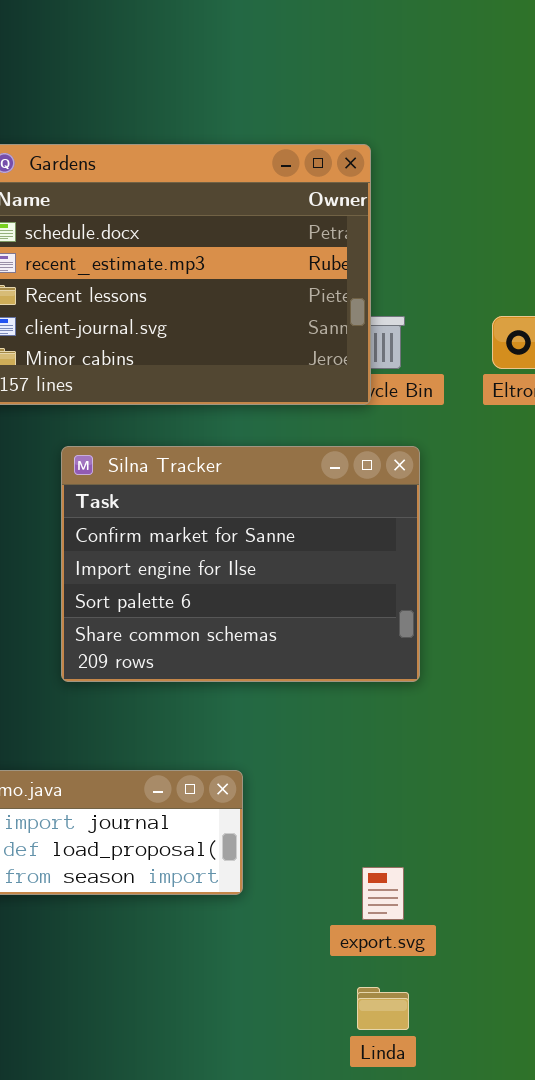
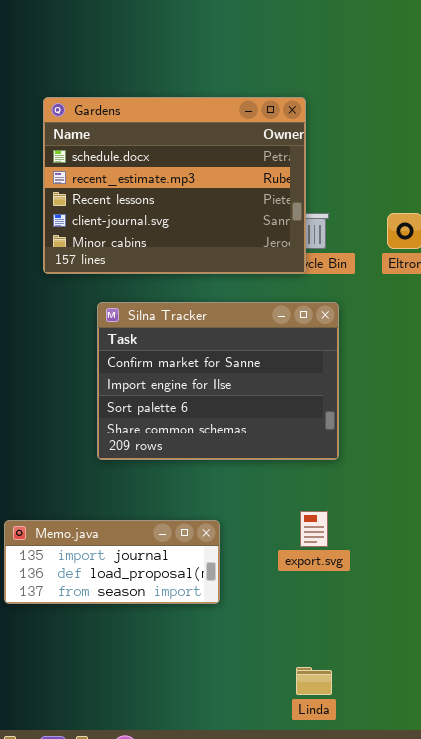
export.svg: [362,867,404,920] -> [300,511,328,547], moved

